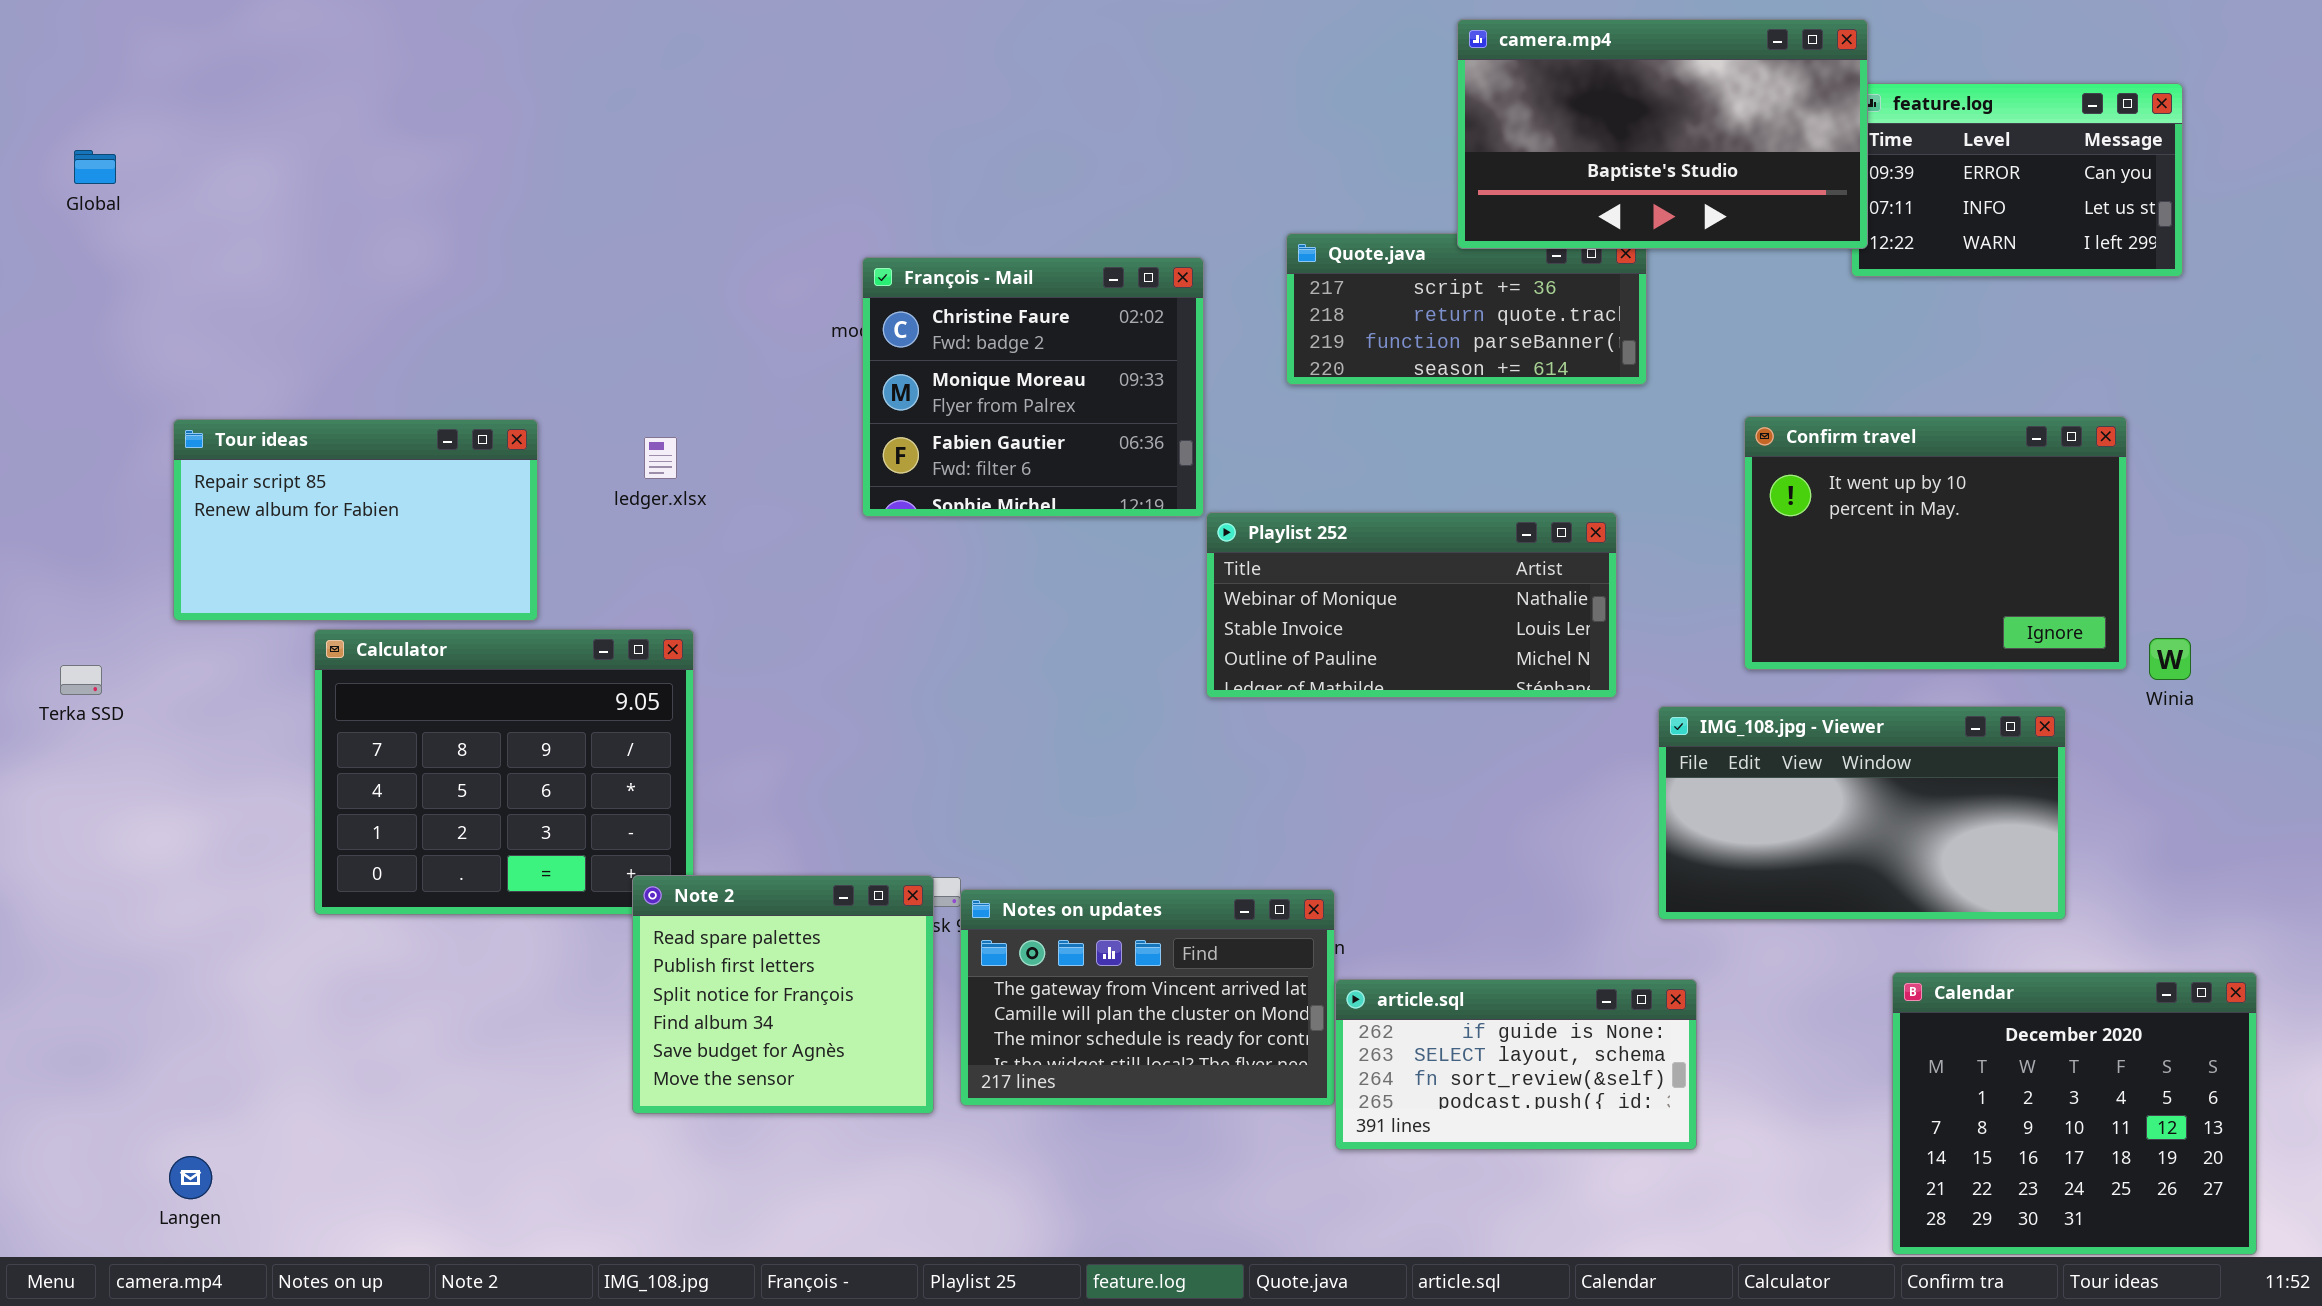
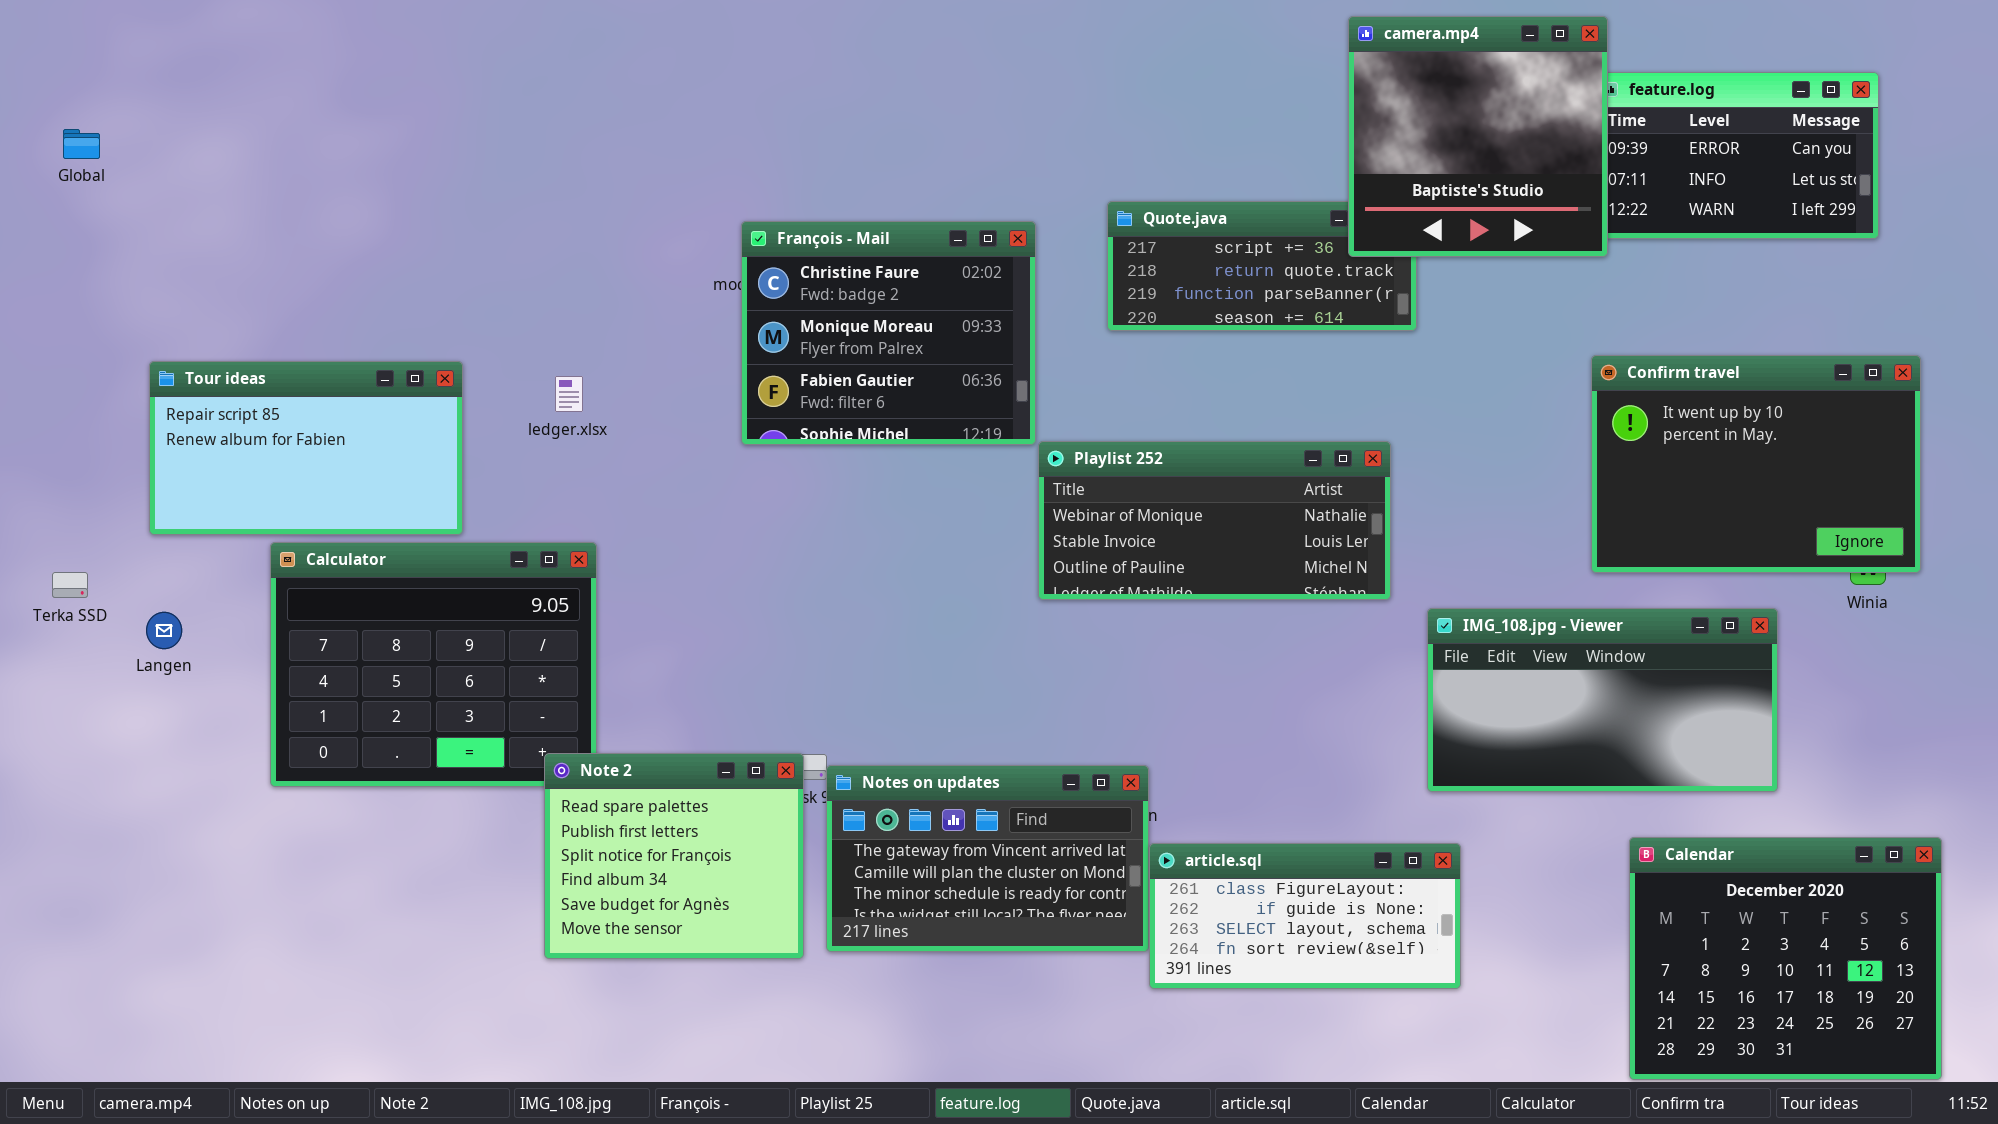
camera.mp4: [1457,19,1868,249] -> [1348,16,1608,257], resized
Confirm travel: [1744,416,2127,670] -> [1591,355,1921,573], moved
article.sql: [1335,979,1697,1150] -> [1149,843,1461,989], scrolled up 1 row
Langen: [169,1156,212,1199] -> [146,612,182,649], moved

